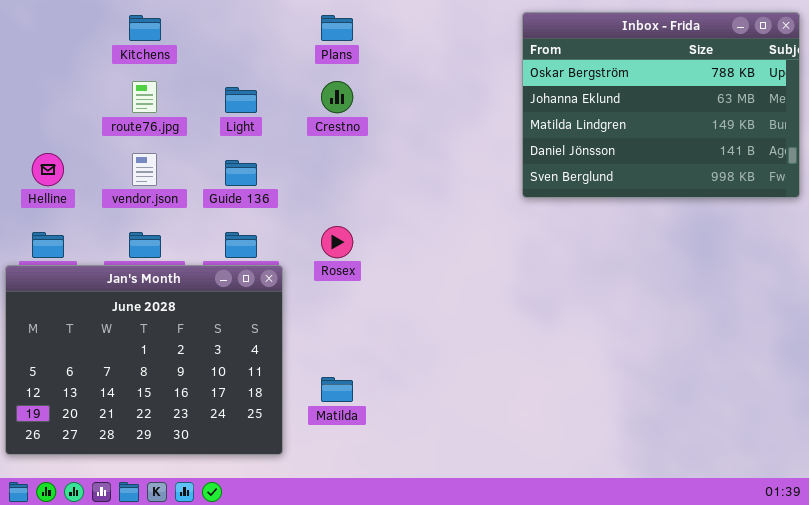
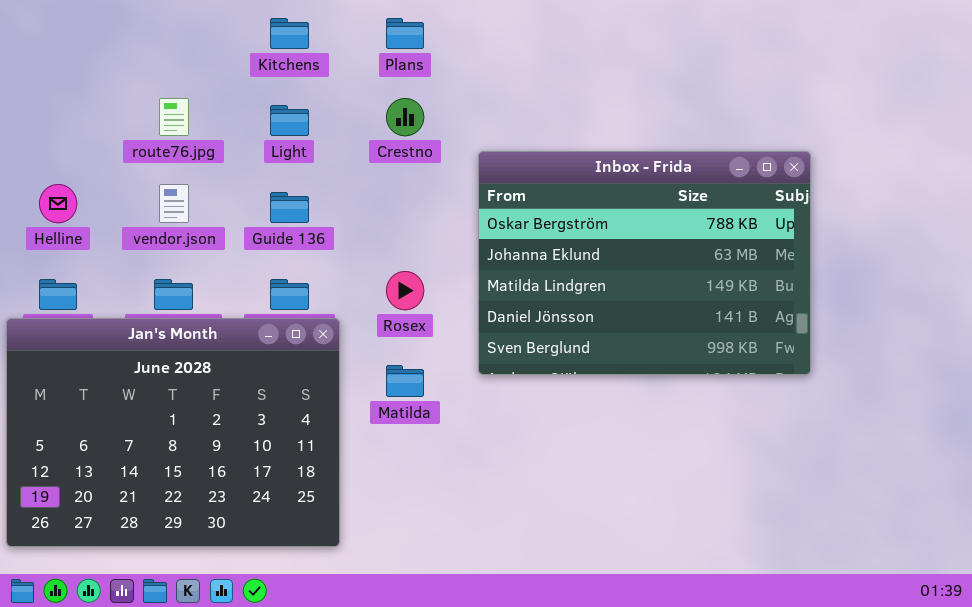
Inbox - Frida: [522,12,800,198] -> [478,151,811,375], moved
Kitchens: [129,15,161,41] -> [270,18,309,49], moved
Matilda: [321,377,353,402] -> [386,365,424,397], moved

